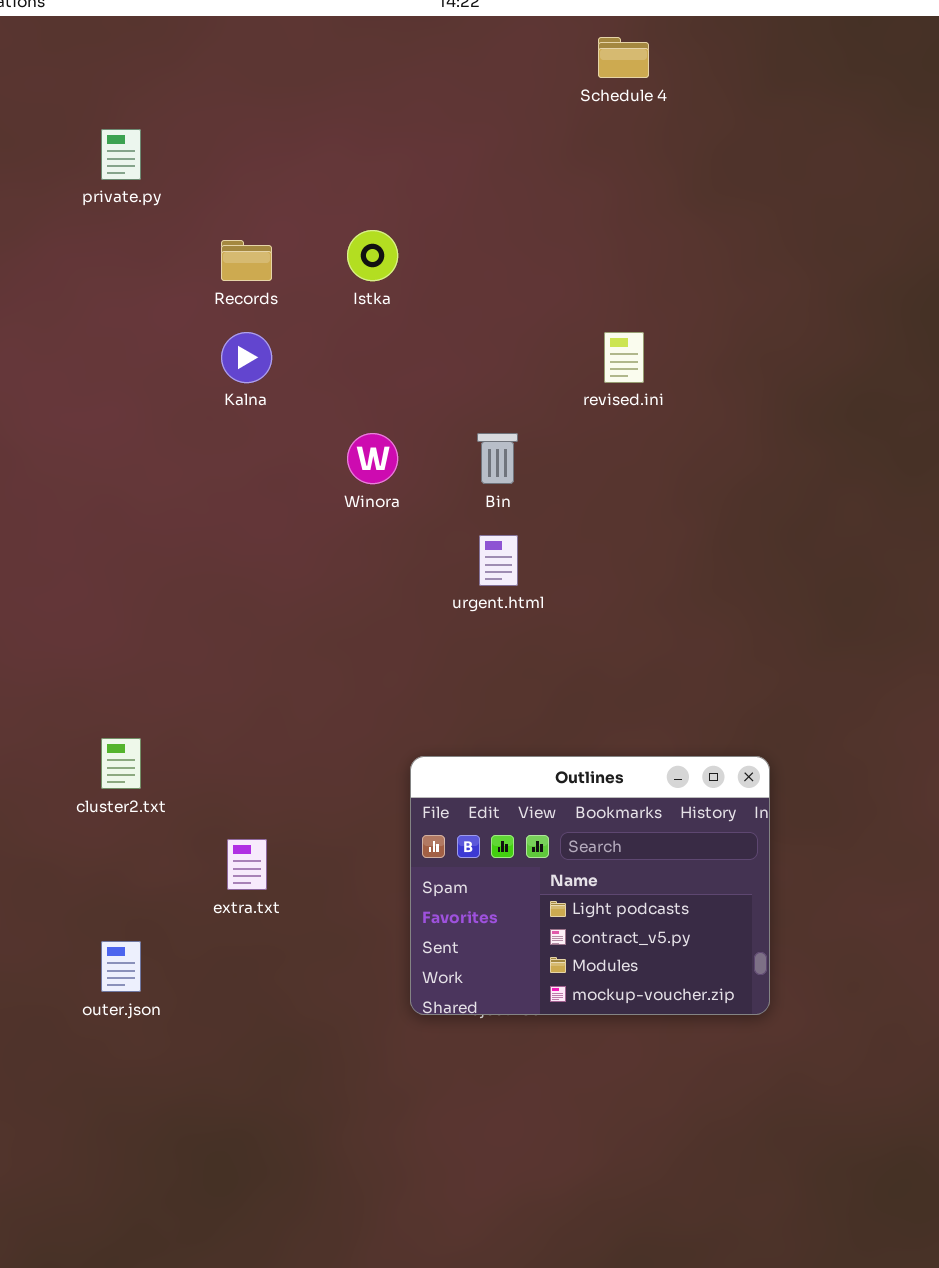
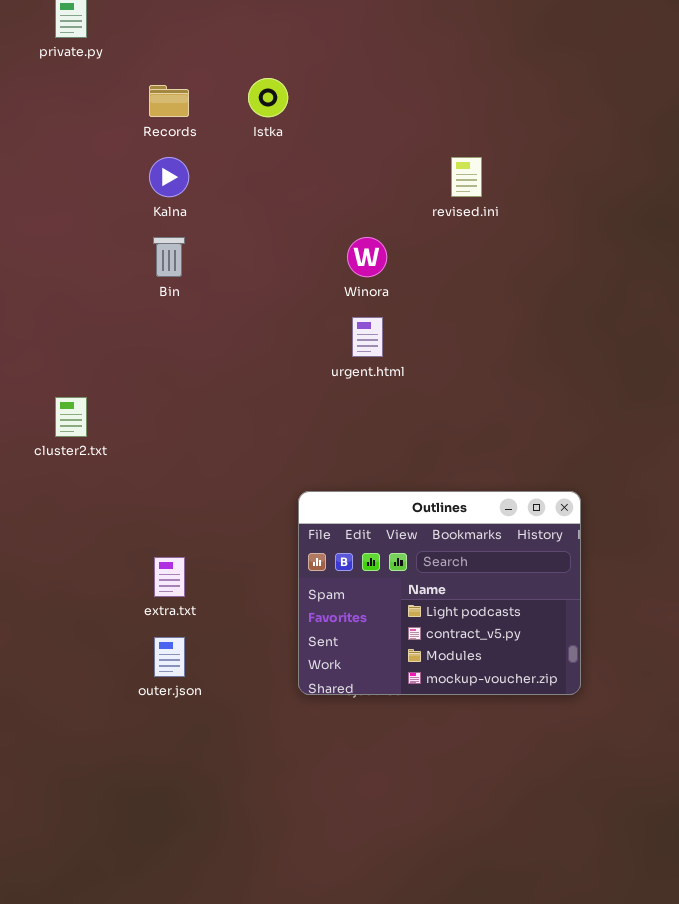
Winora: [347,433,398,484] -> [347,237,387,277], moved
Bin: [477,433,518,484] -> [153,237,185,277], moved
cluster2.txt: [101,738,141,789] -> [55,397,87,437], moved
outer.json: [101,941,141,992] -> [154,637,185,677], moved

